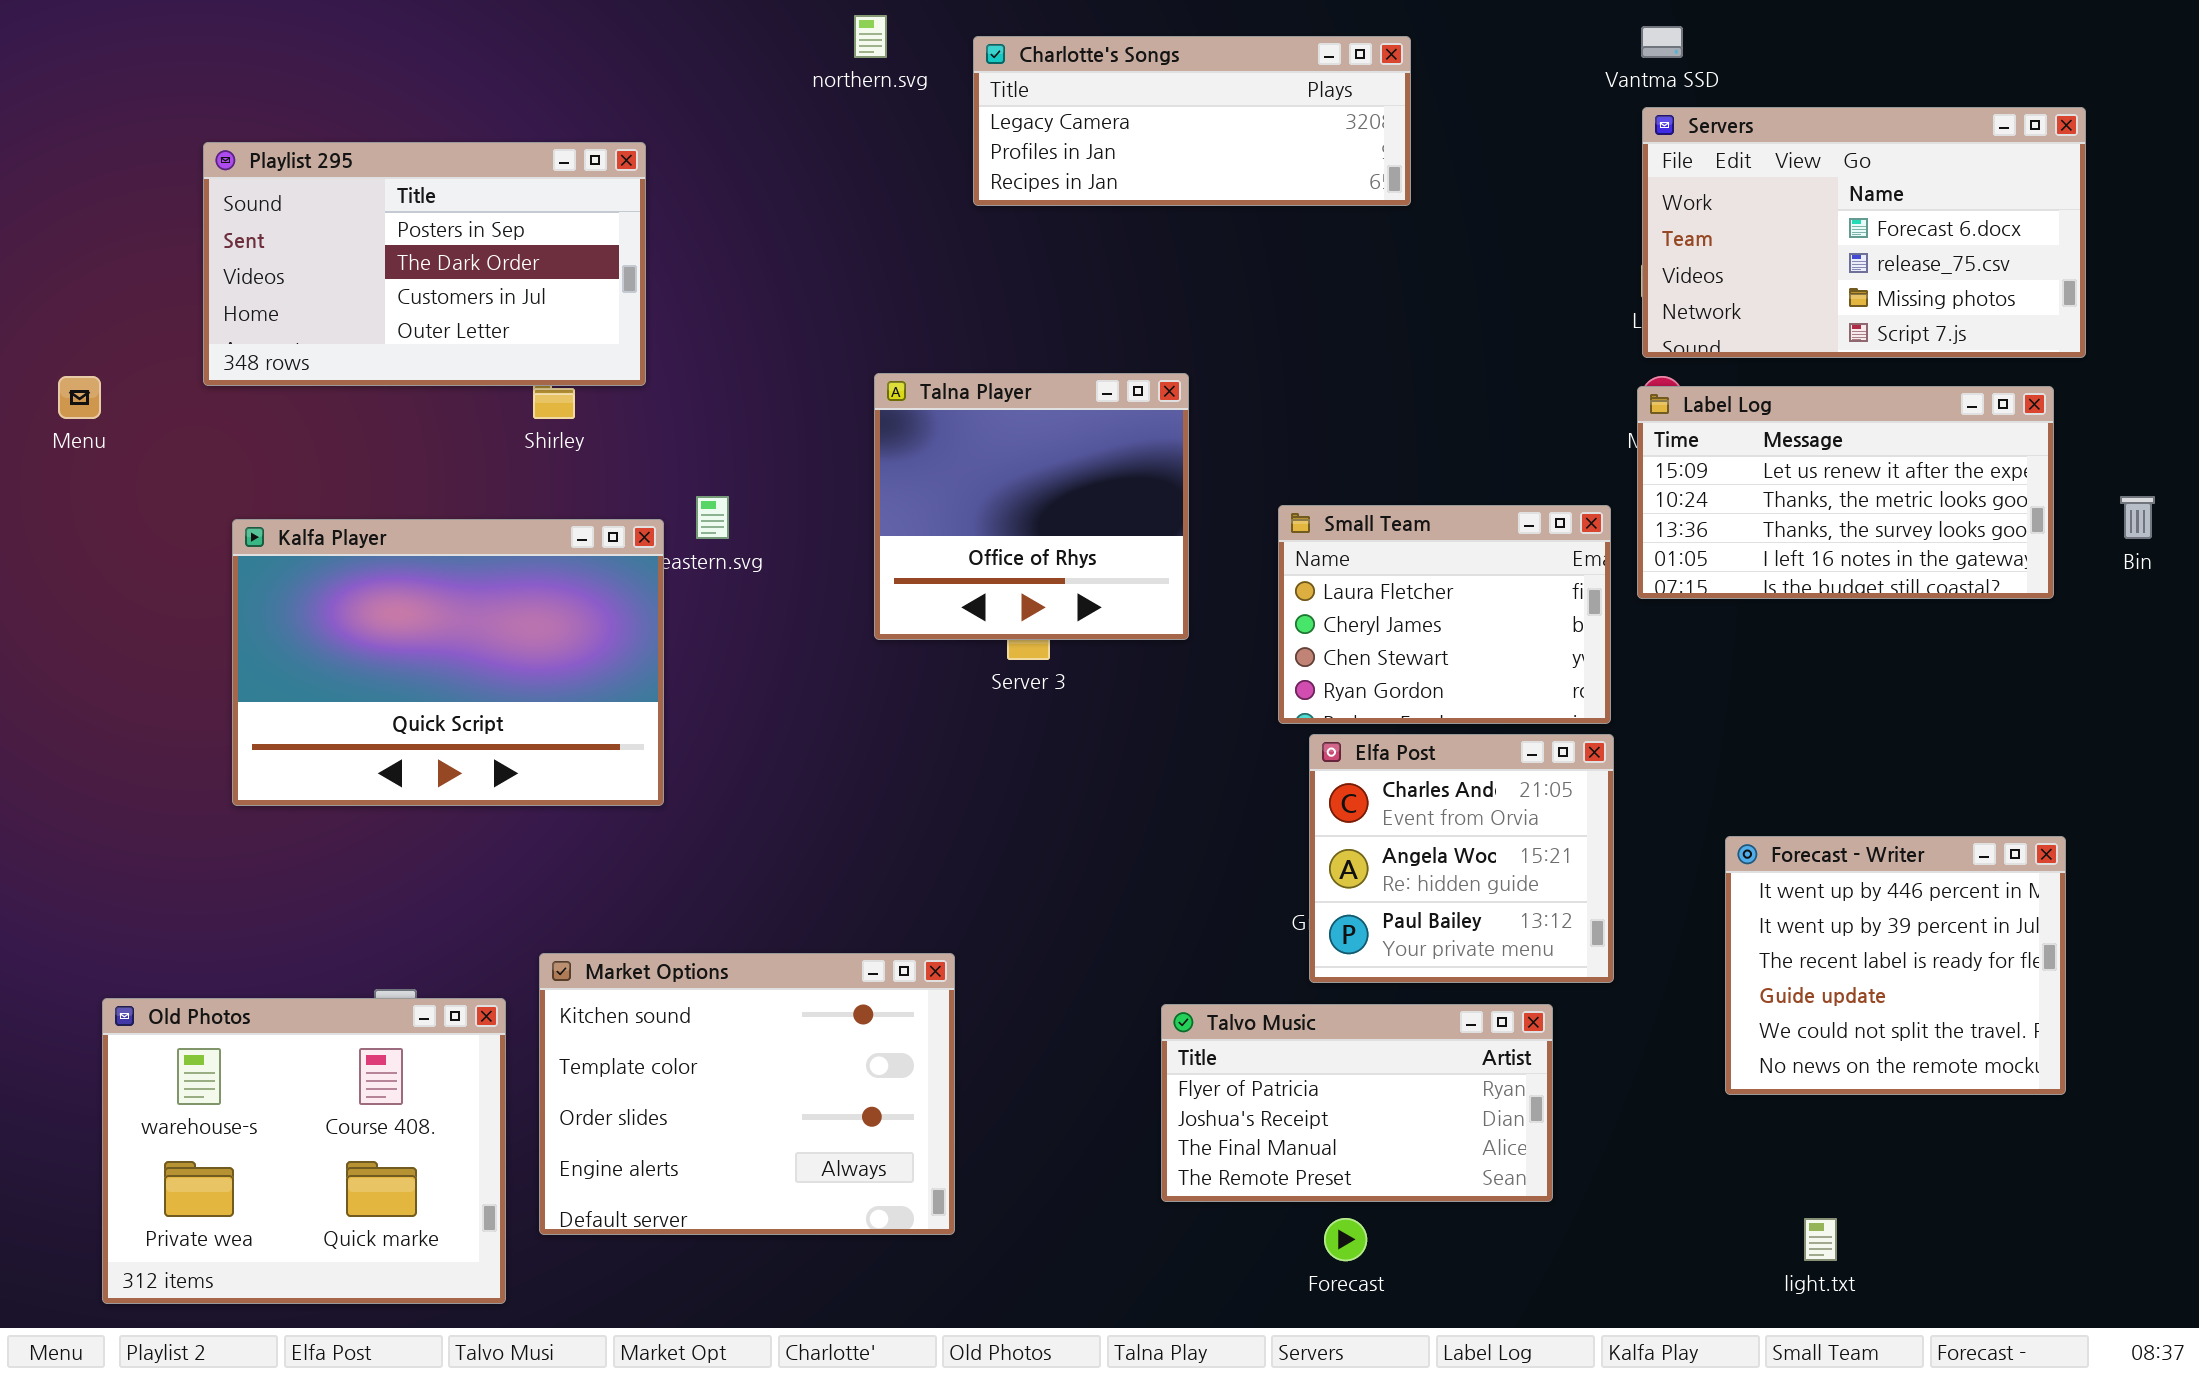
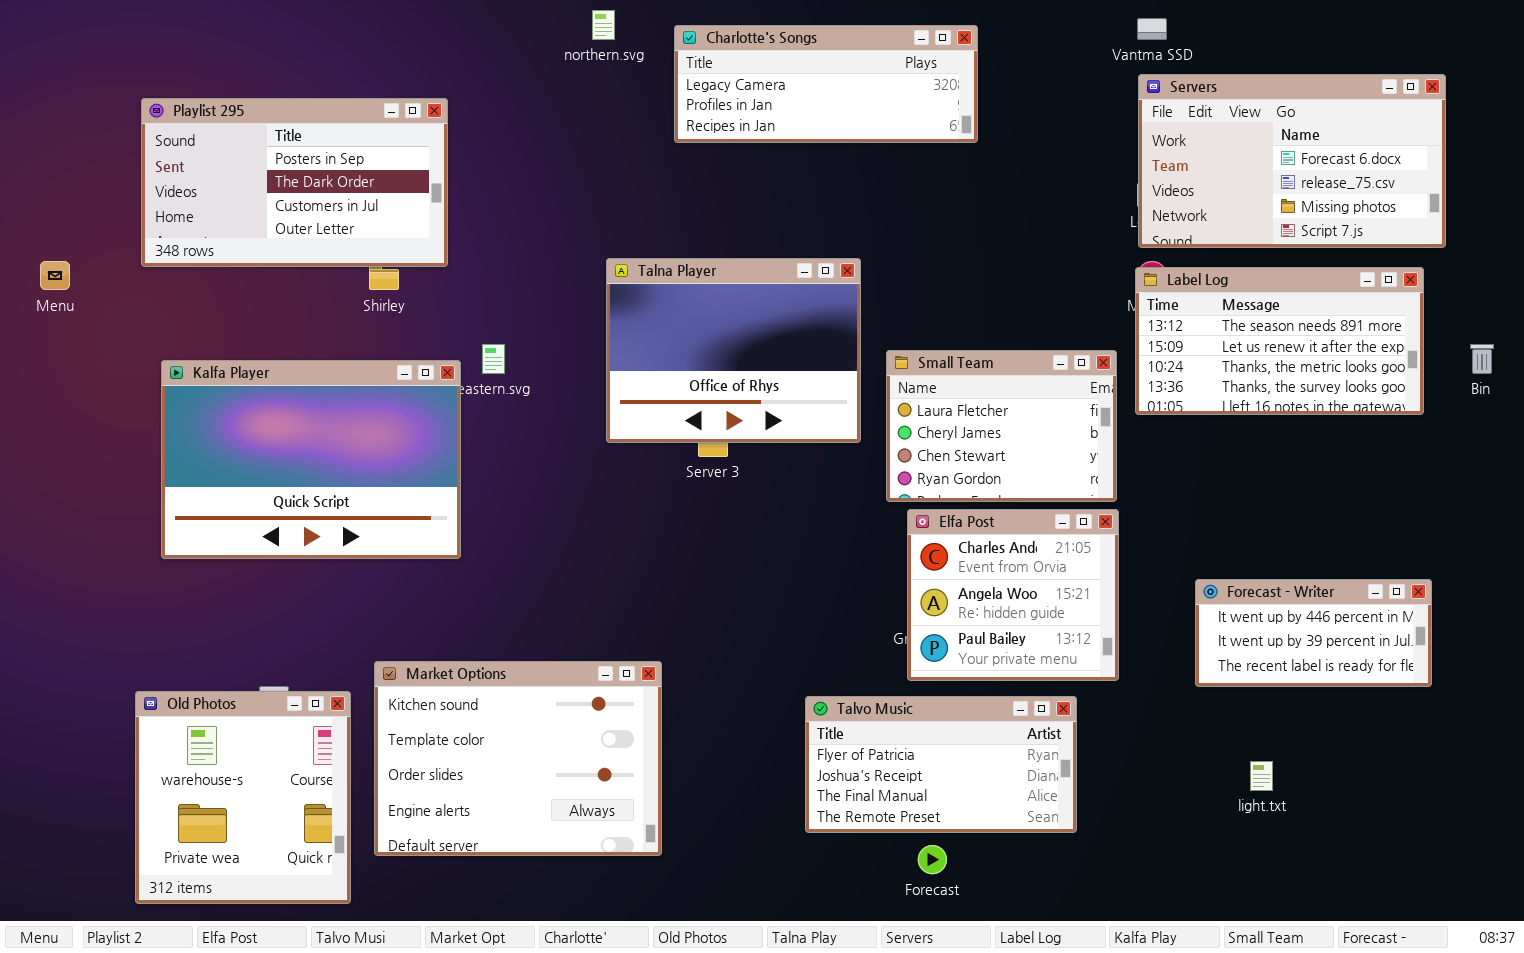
Talna Player: [874,373,1189,640] -> [606,258,861,443], resized
Label Log: [1637,386,2054,599] -> [1135,267,1424,415], scrolled up 1 row
Forecast - Writer: [1725,836,2066,1095] -> [1195,579,1432,687], resized
Old Photos: [102,998,506,1304] -> [135,691,351,904], resized
light.txt: [1804,1218,1837,1261] -> [1250,761,1273,791], moved

